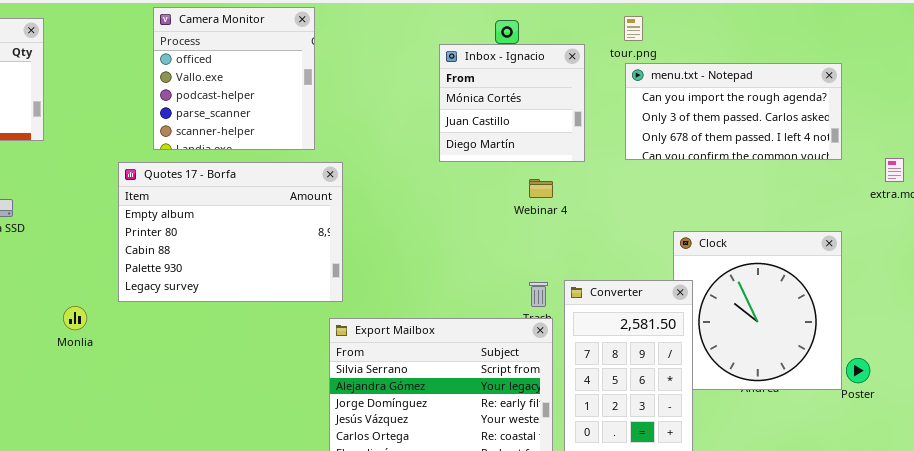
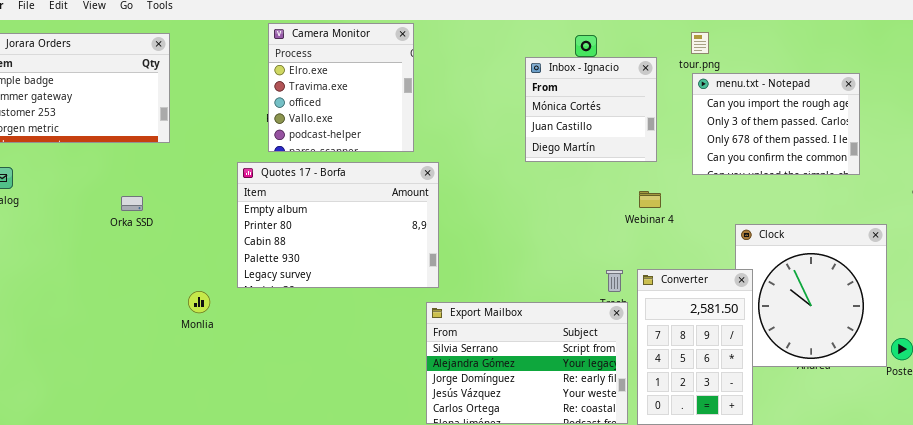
Camera Monitor: [153,7,315,150] -> [268,23,414,152], scrolled up 2 rows
menu.txt - Notepad: [625,63,842,160] -> [692,73,860,175], resized
Webinar 4: [529,179,553,198] -> [639,191,661,208], moved

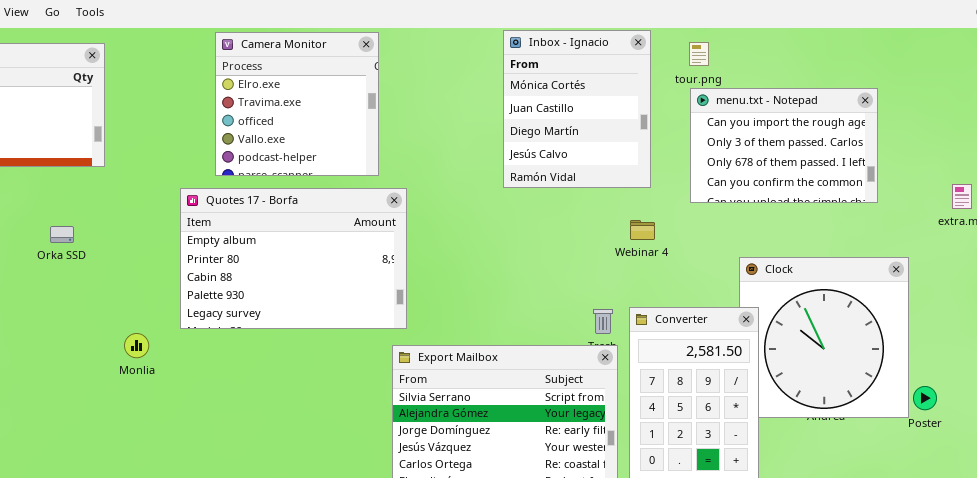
Inbox - Ignacio: [525,57,657,162] -> [503,30,651,188], resized

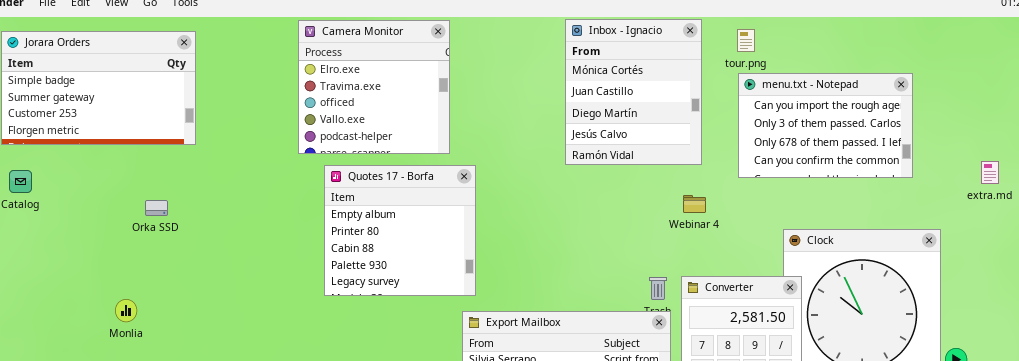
Quotes 17 - Borfa: [180,188,407,329] -> [324,165,476,296], resized
Monlia: [124,333,149,358] -> [115,299,137,322], moved

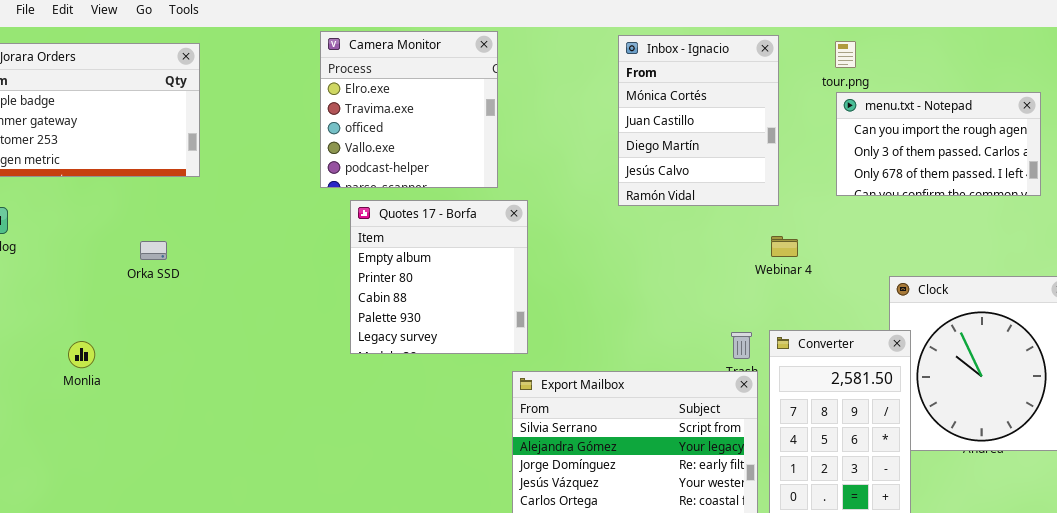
Inbox - Ignacio: [565,19,702,165] -> [618,35,779,206], moved
menu.txt - Notepad: [738,73,913,178] -> [836,92,1041,196], resized
Monlia: [115,299,137,322] -> [68,341,95,368], moved

